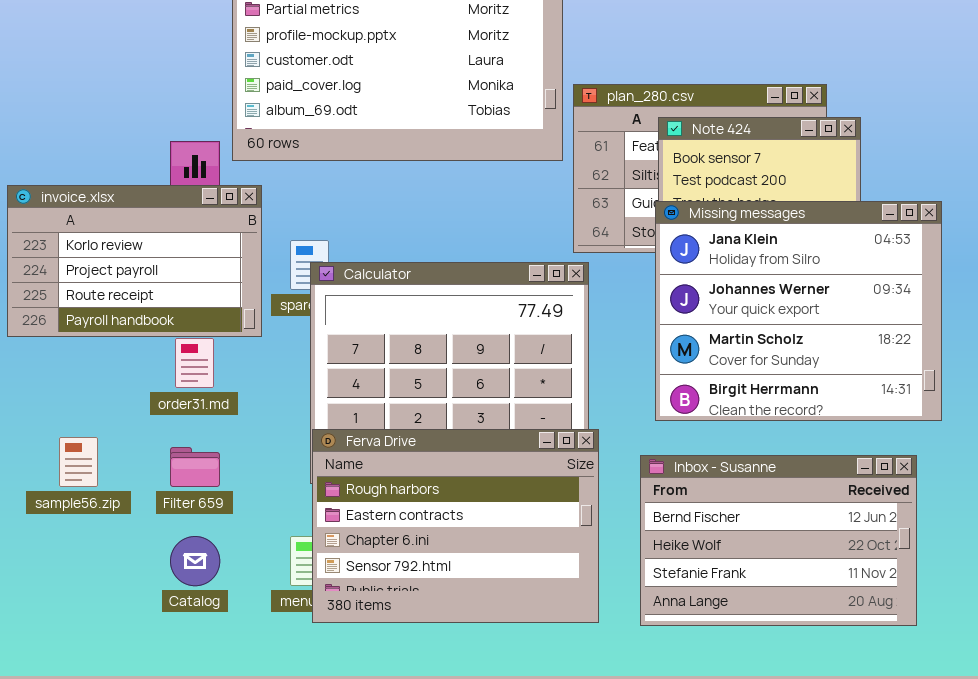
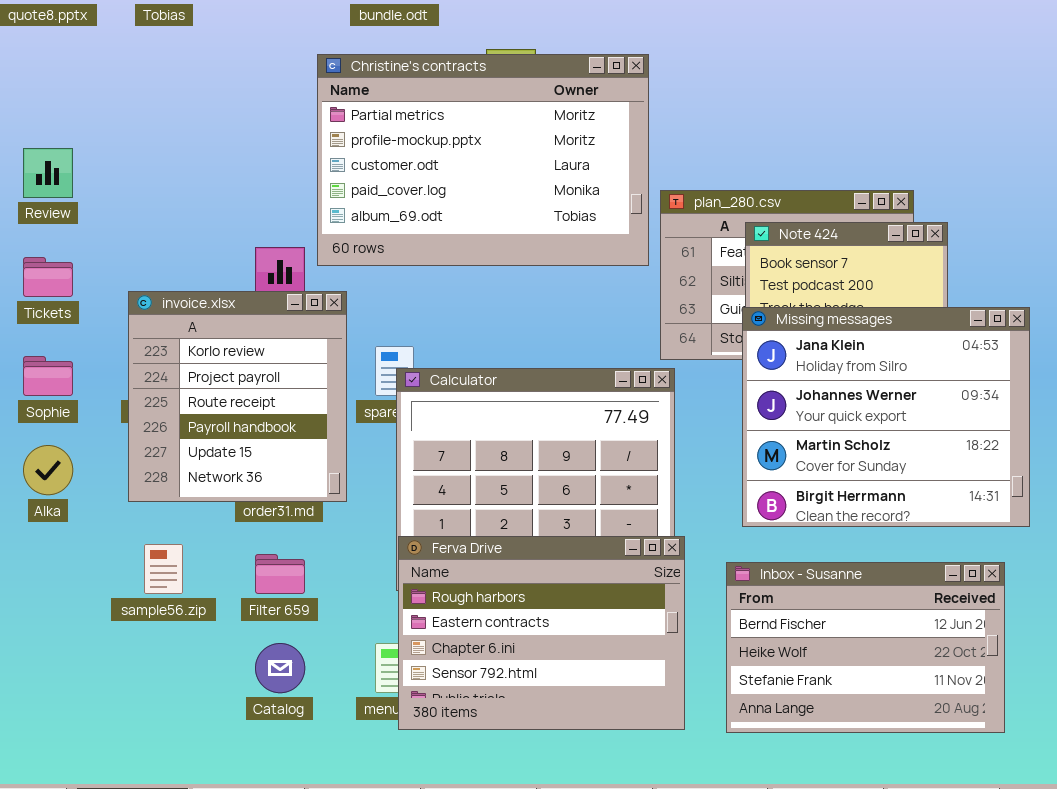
invoice.xlsx: [7,185,262,337] -> [128,291,347,502], resized

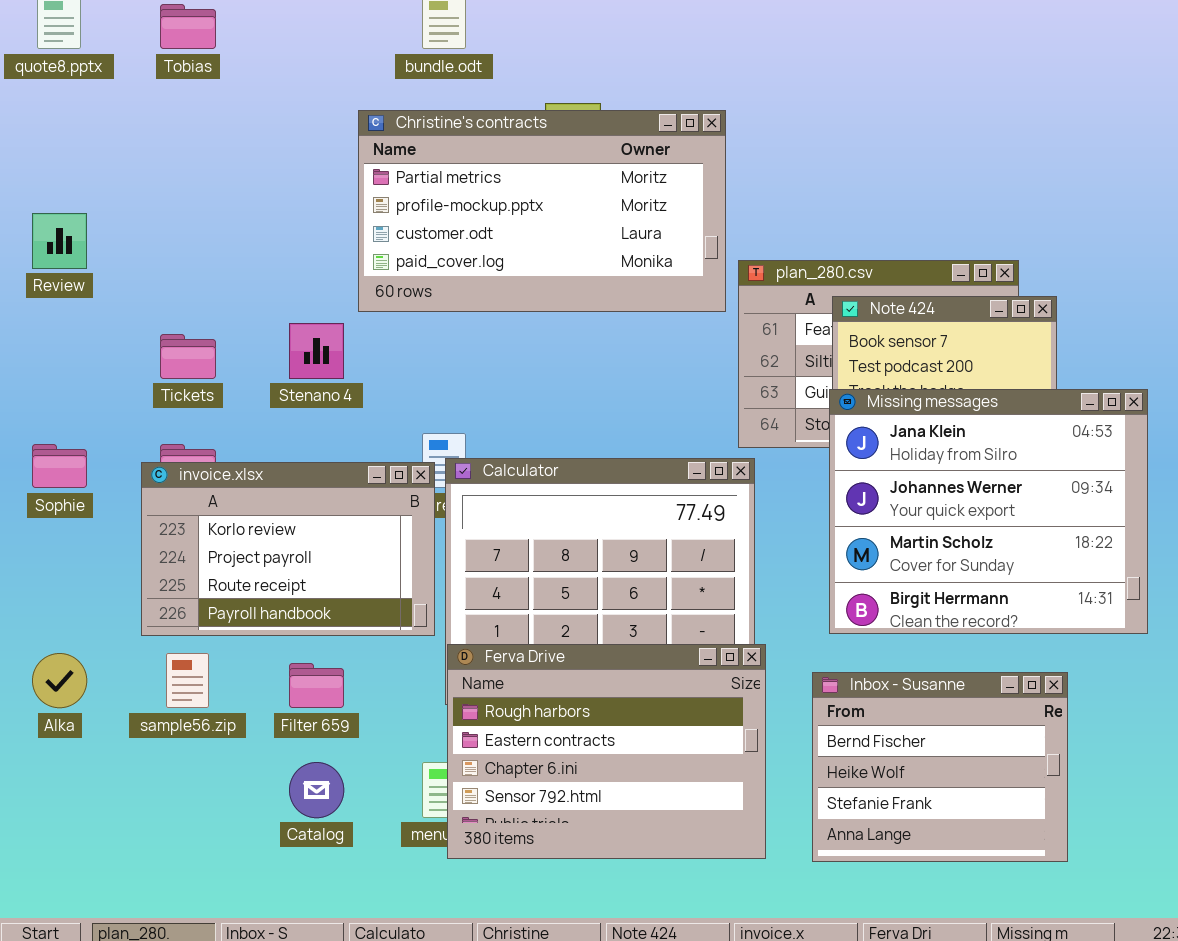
Christine's contracts: [317,54,649,266] -> [358,110,726,312], resized
Tickets: [23,257,73,297] -> [160,334,216,379], moved
invoice.xlsx: [128,291,347,502] -> [141,462,435,636], moved, resized
Alka: [23,445,73,495] -> [32,653,87,708], moved
Inbox - Susanne: [726,562,1005,733] -> [812,672,1068,862], resized

